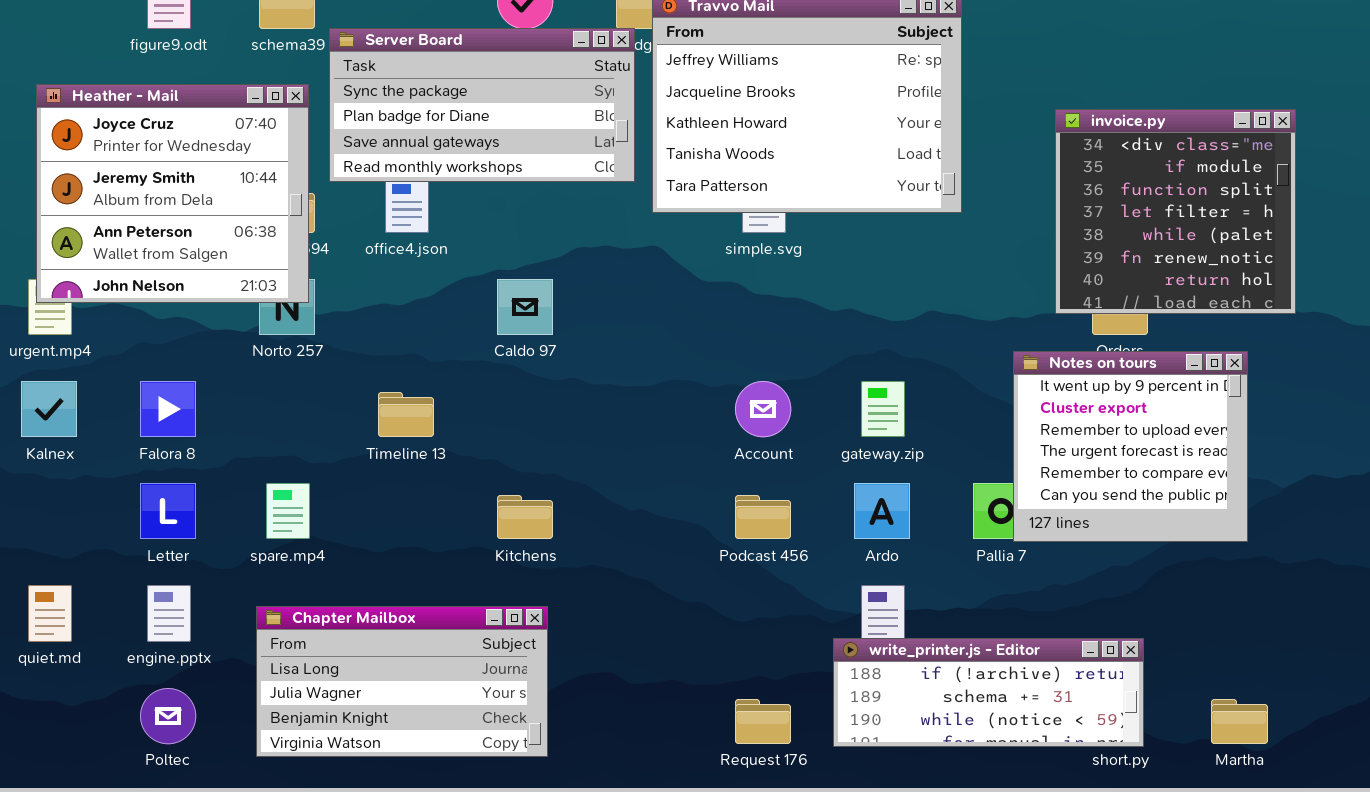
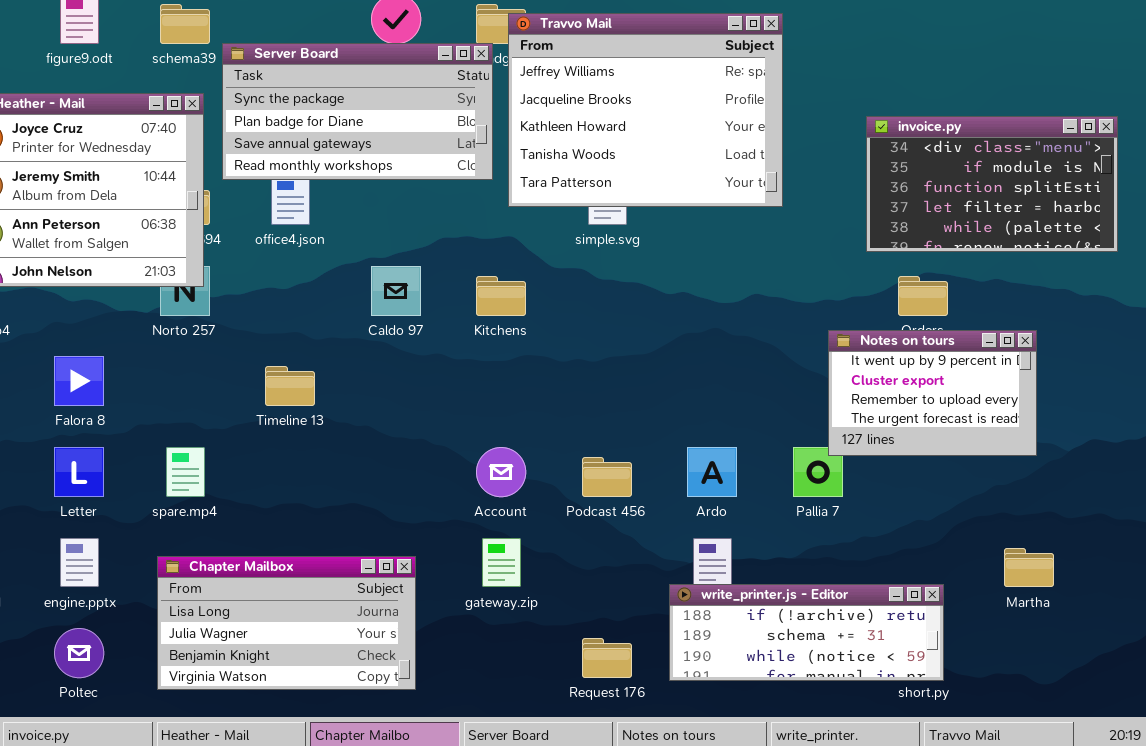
invoice.py: [1055,109,1296,314] -> [866,116,1118,252], resized
Notes on tours: [1013,351,1248,542] -> [828,330,1037,456], resized
Account: [735,381,791,437] -> [476,447,526,497], moved
gateway.zip: [861,381,905,437] -> [482,538,521,587], moved
Kitchens: [497,495,553,539] -> [476,276,526,316], moved
Martha: [1211,699,1268,744] -> [1004,548,1054,587], moved

